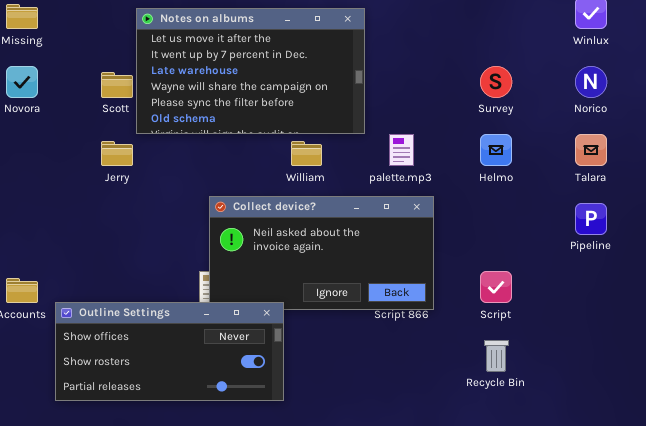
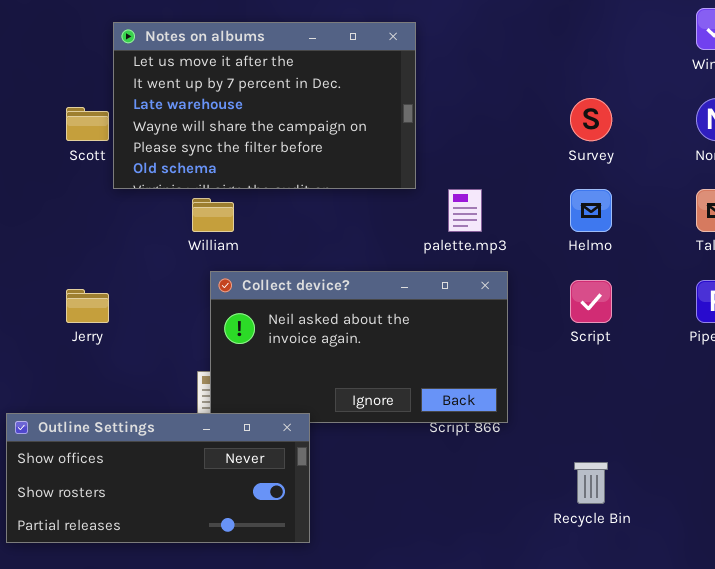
Jerry: [101,141,133,166] -> [66,289,109,323], moved
William: [291,141,322,166] -> [192,198,234,232], moved
Script: [480,271,512,303] -> [570,280,612,323], moved

